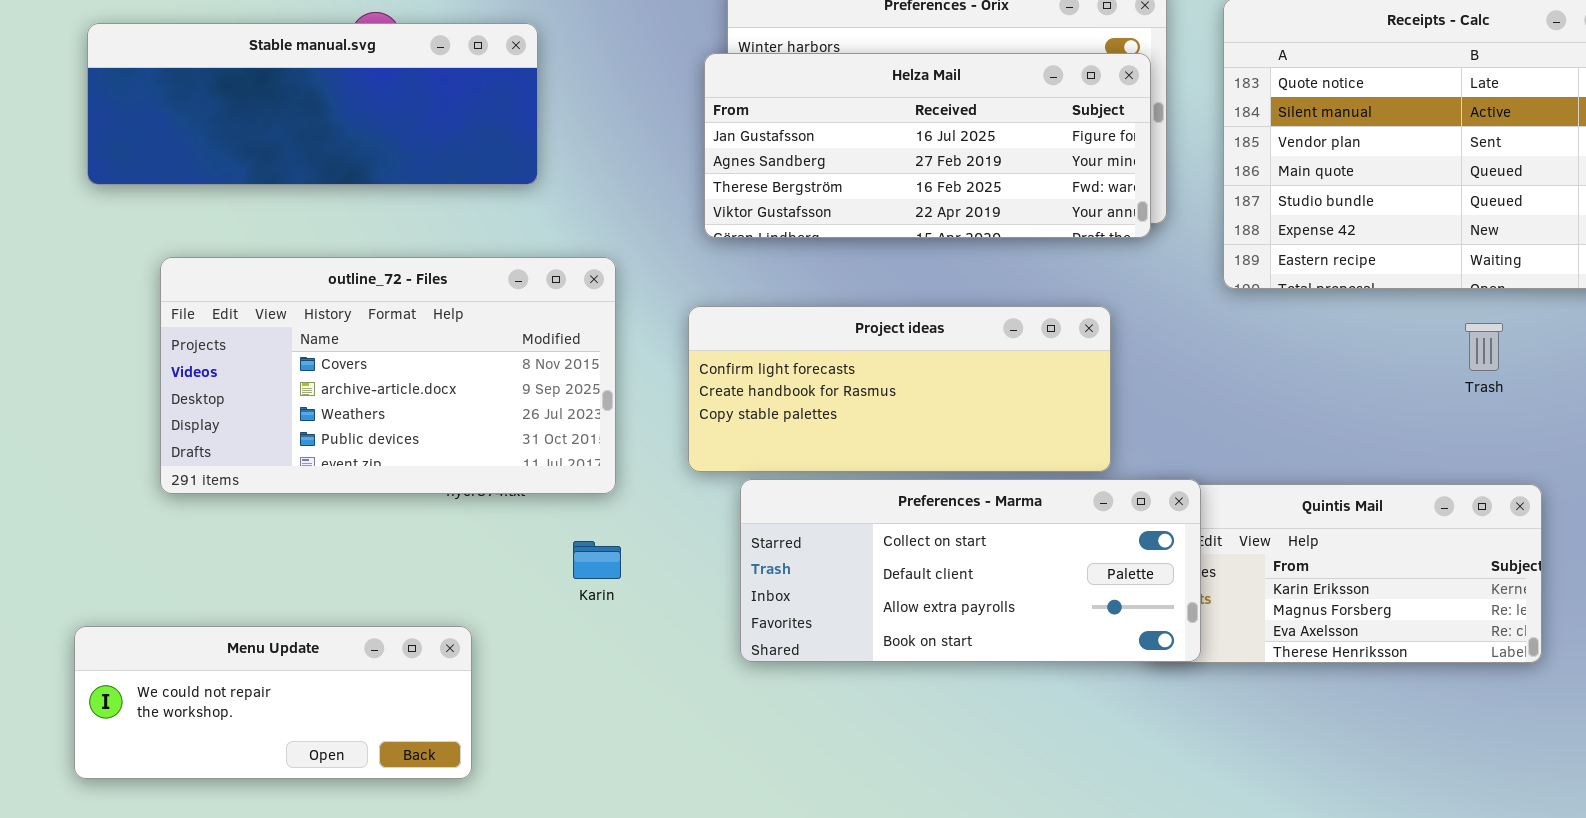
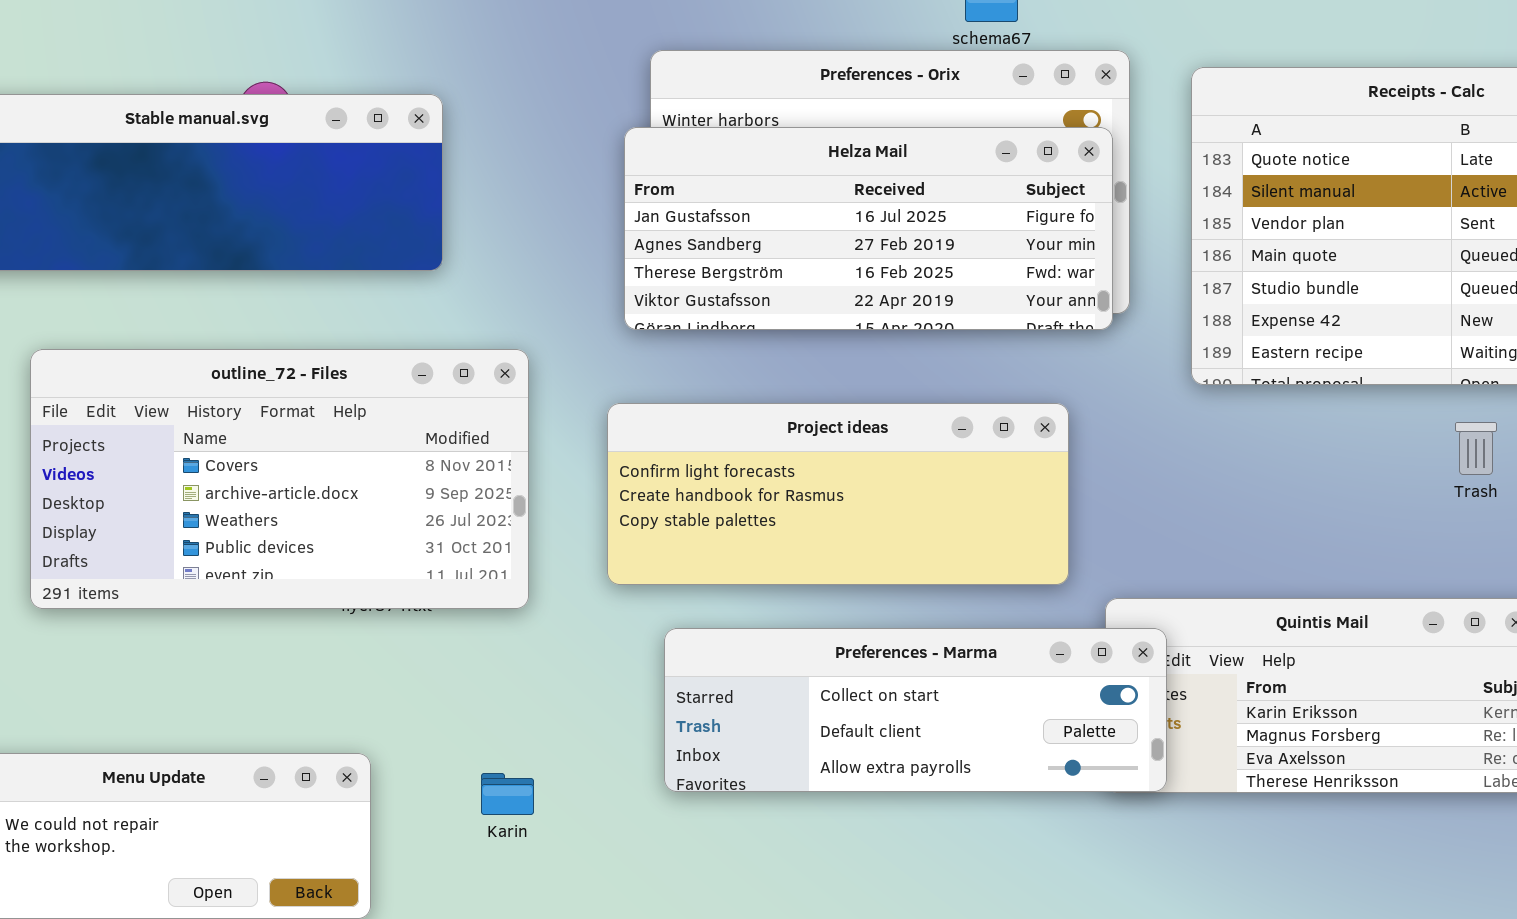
Preferences - Marma: [740,479,1201,662] -> [664,628,1167,792], resized
Karin: [573,541,621,579] -> [481,773,534,815], moved

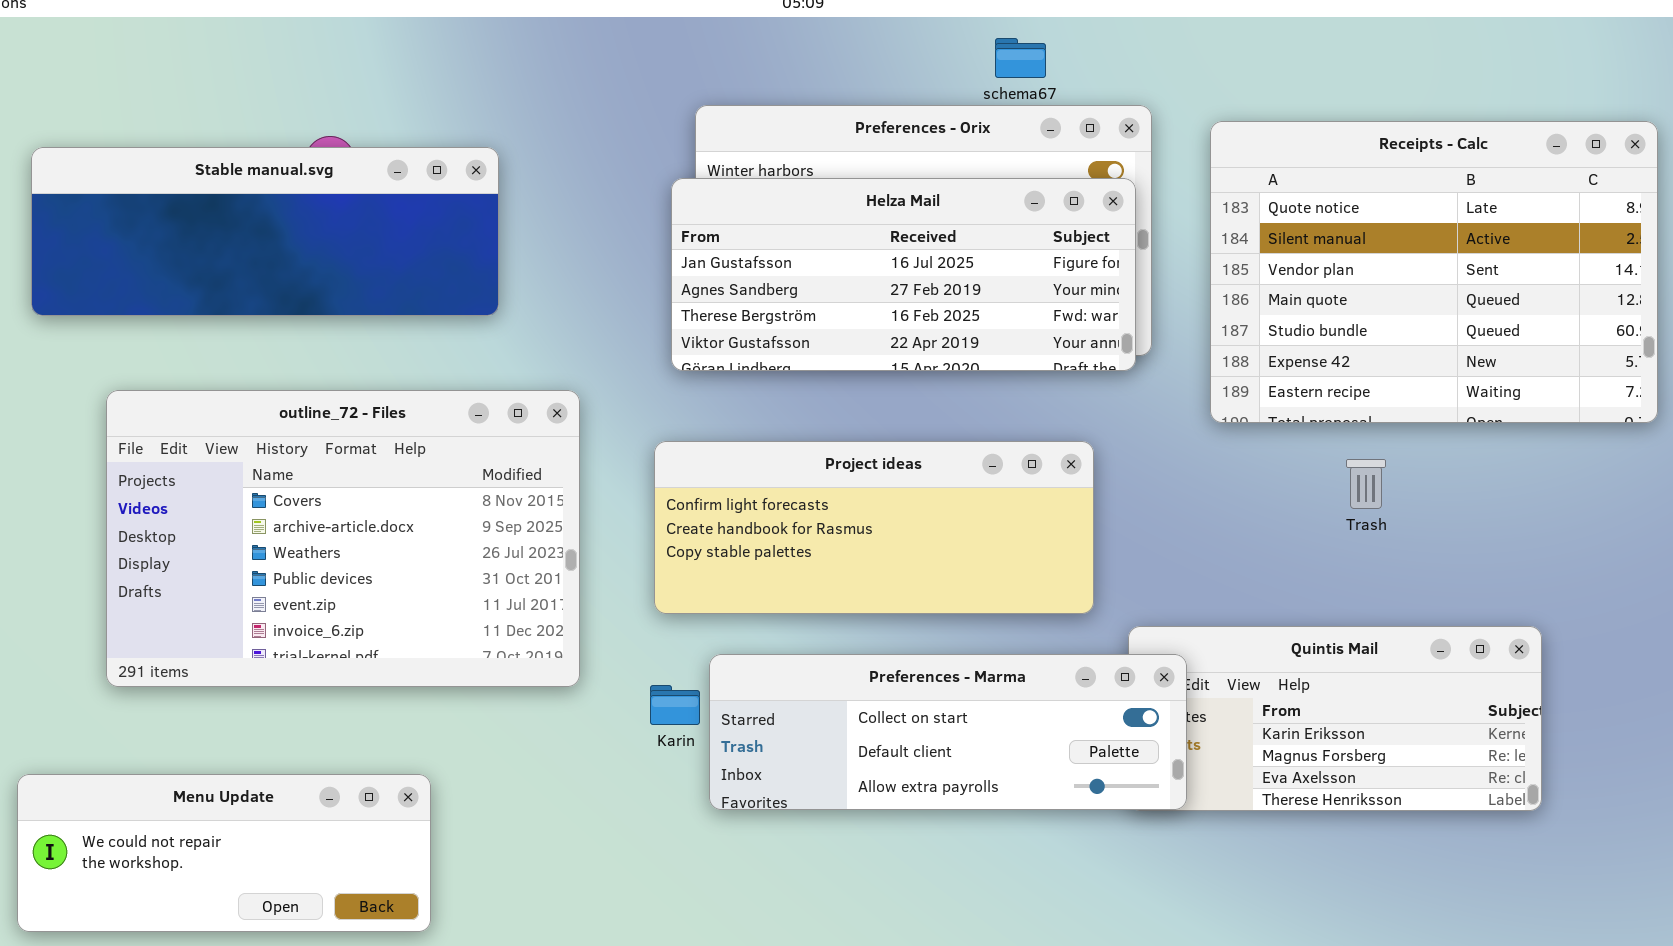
outline_72 - Files: [30,349,529,609] -> [106,390,580,687], resized
Trash: [1455,422,1497,475] -> [1346,459,1386,509], moved
Karin: [481,773,534,815] -> [650,685,700,725], moved

